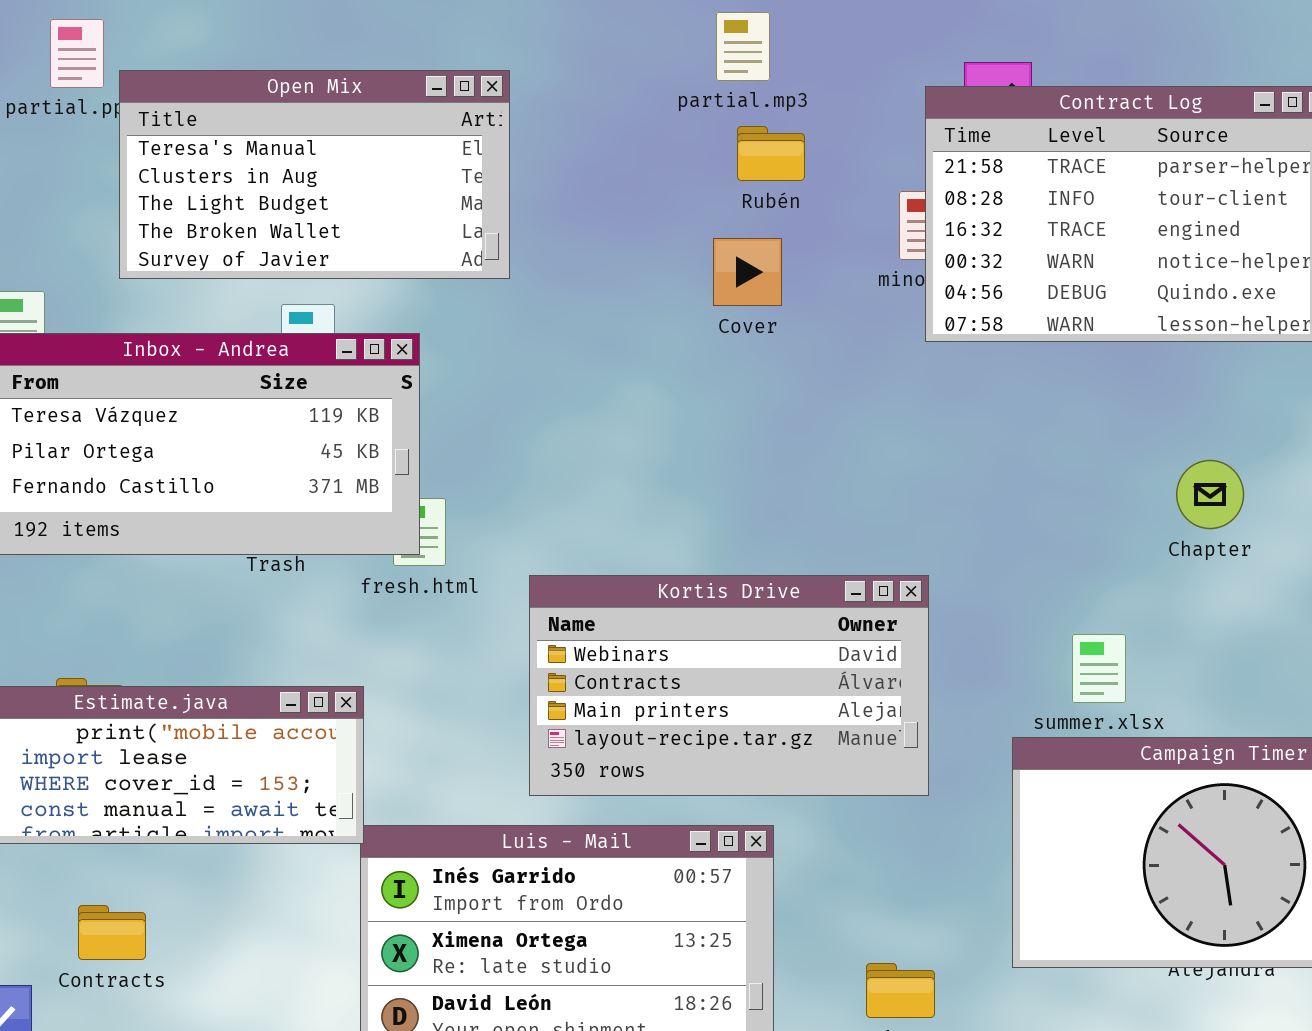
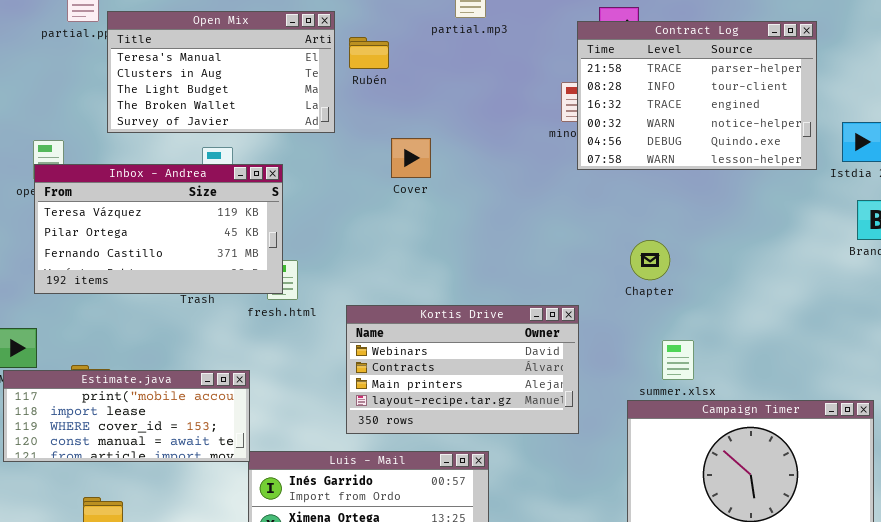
Rubén: [737,126,805,181] -> [349,37,389,69], moved
Cover: [713,238,782,306] -> [391,138,431,178], moved
Chapter: [1176,460,1244,529] -> [630,240,670,280], moved

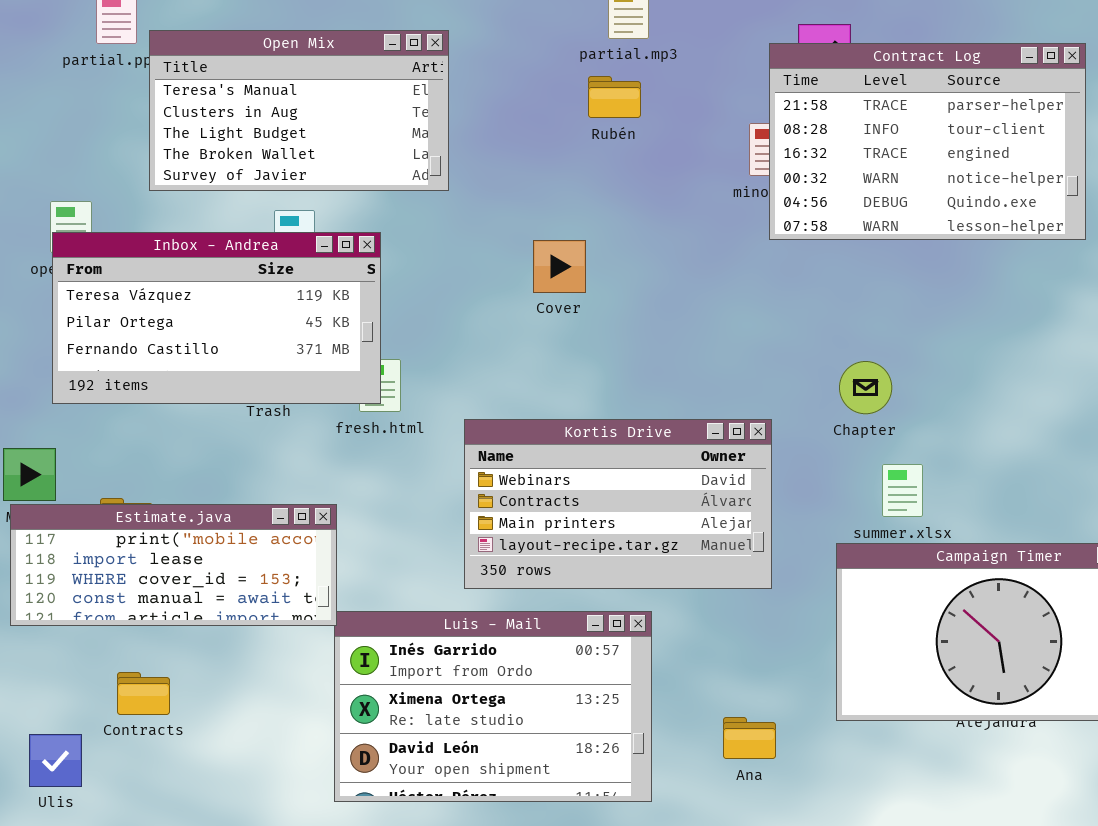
Rubén: [349,37,389,69] -> [588,76,641,118], moved
Cover: [391,138,431,178] -> [533,240,586,293], moved
Chapter: [630,240,670,280] -> [839,361,892,414], moved

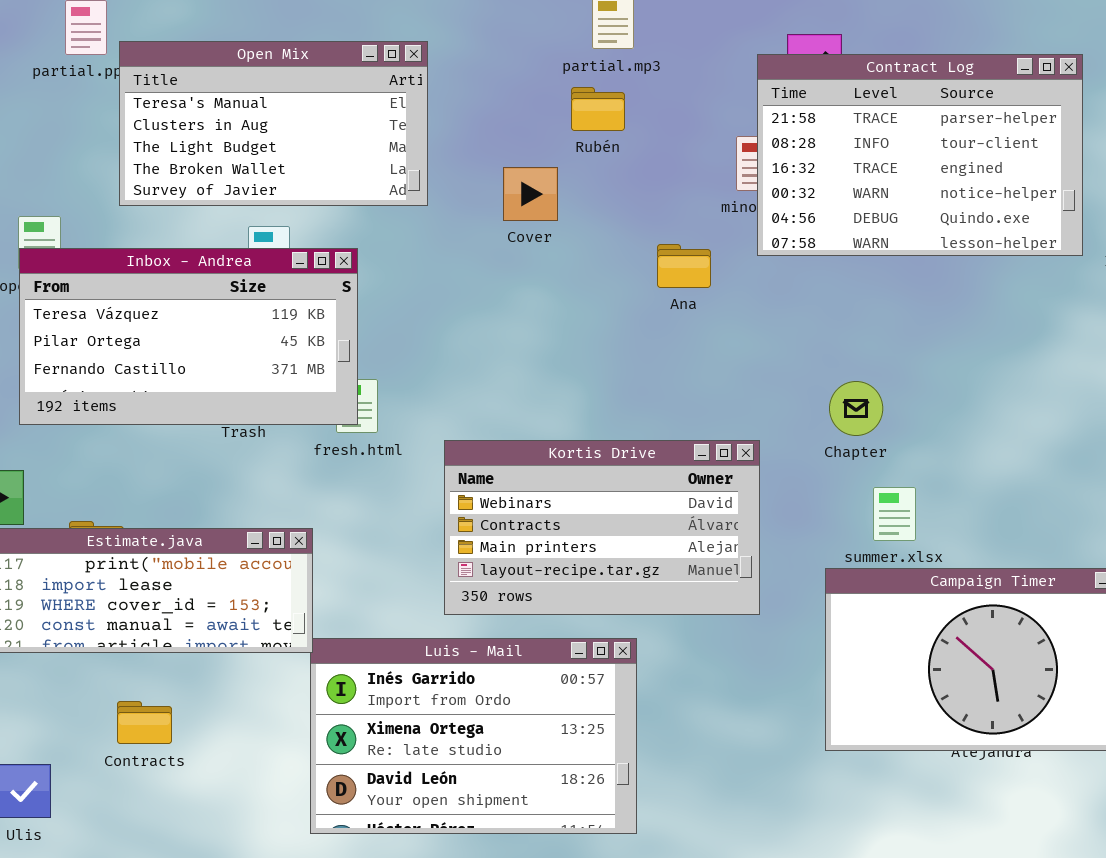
Cover: [533,240,586,293] -> [503,167,558,221], moved
Contracts: [117,672,170,715] -> [117,701,172,744], moved
Ana: [723,717,776,759] -> [657,244,711,288], moved

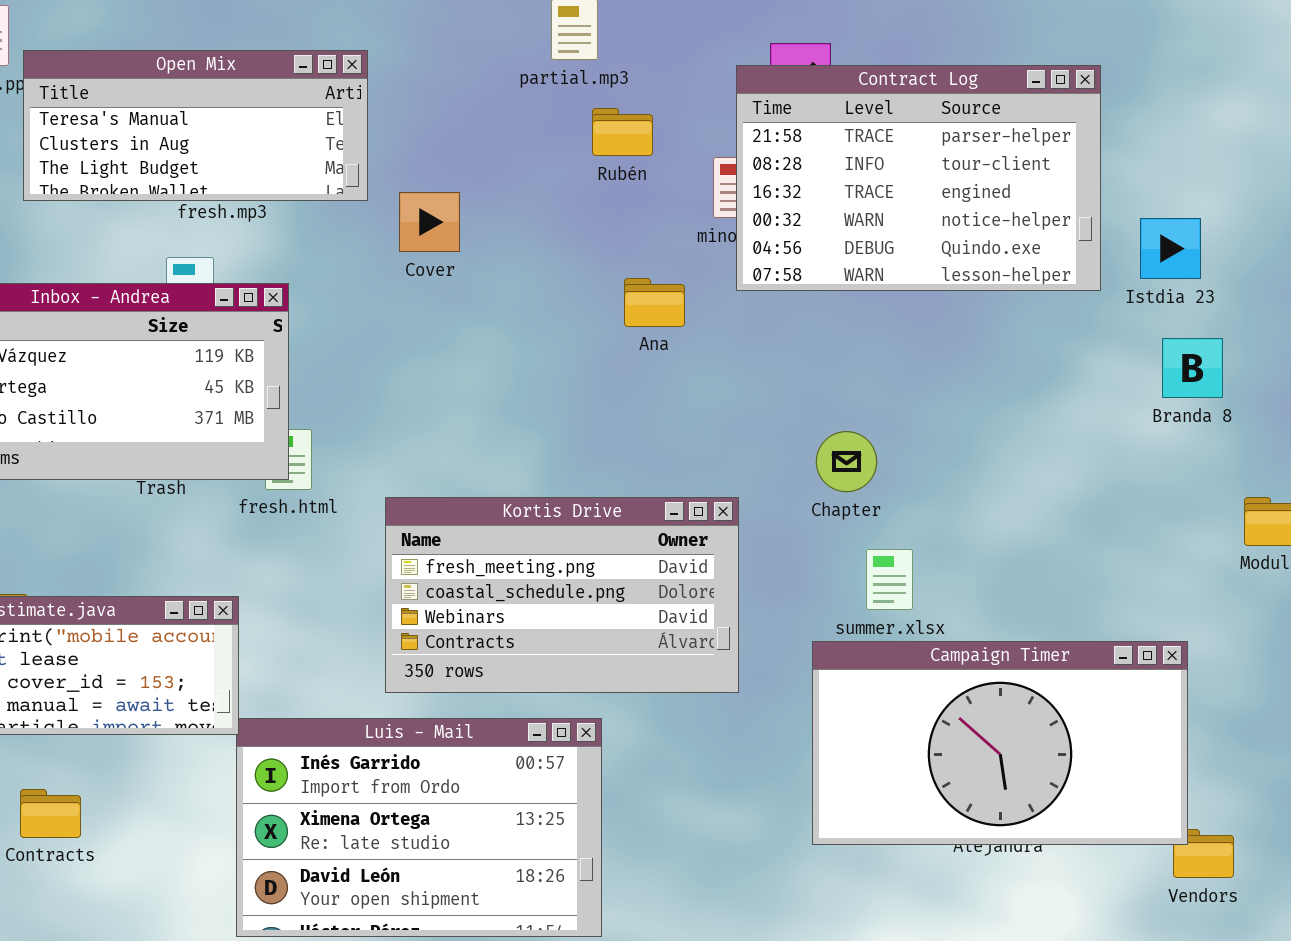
Open Mix: [119,41,428,206] -> [23,50,368,201], resized
Rubén: [571,87,625,131] -> [592,108,653,156], moved
Cover: [503,167,558,221] -> [399,192,460,252], moved
Kortis Drive: [444,440,760,615] -> [385,497,739,693], scrolled up 2 rows

